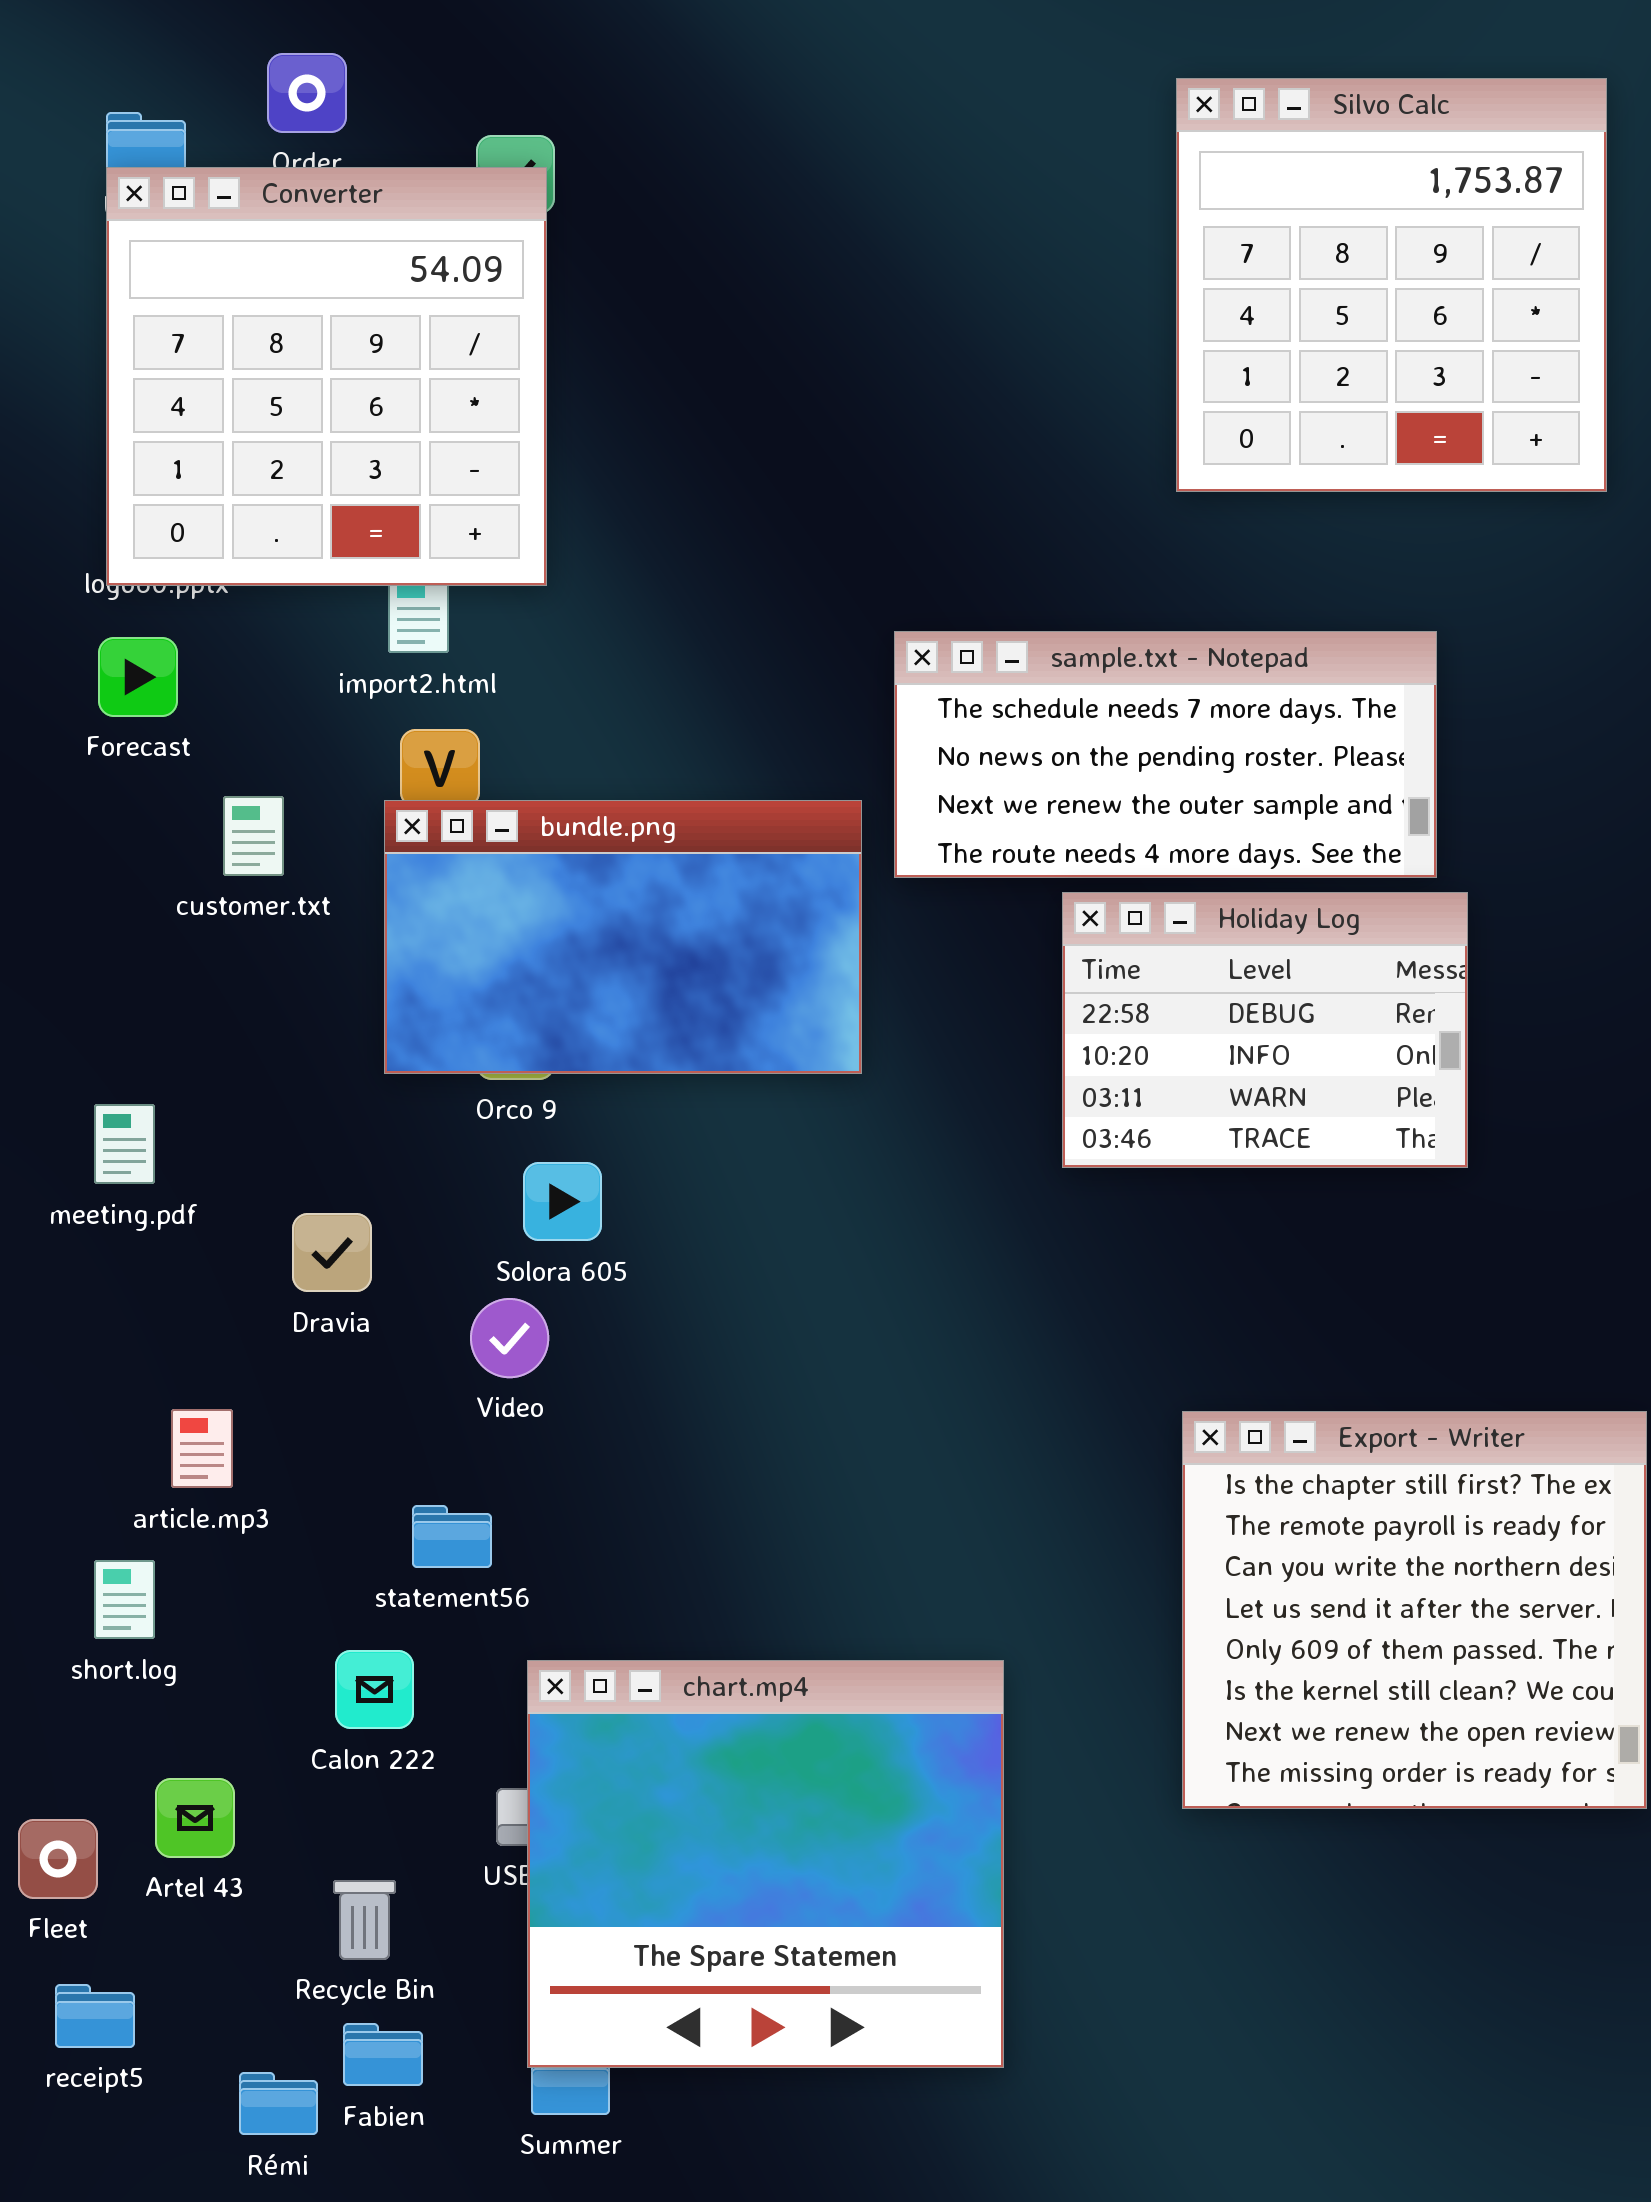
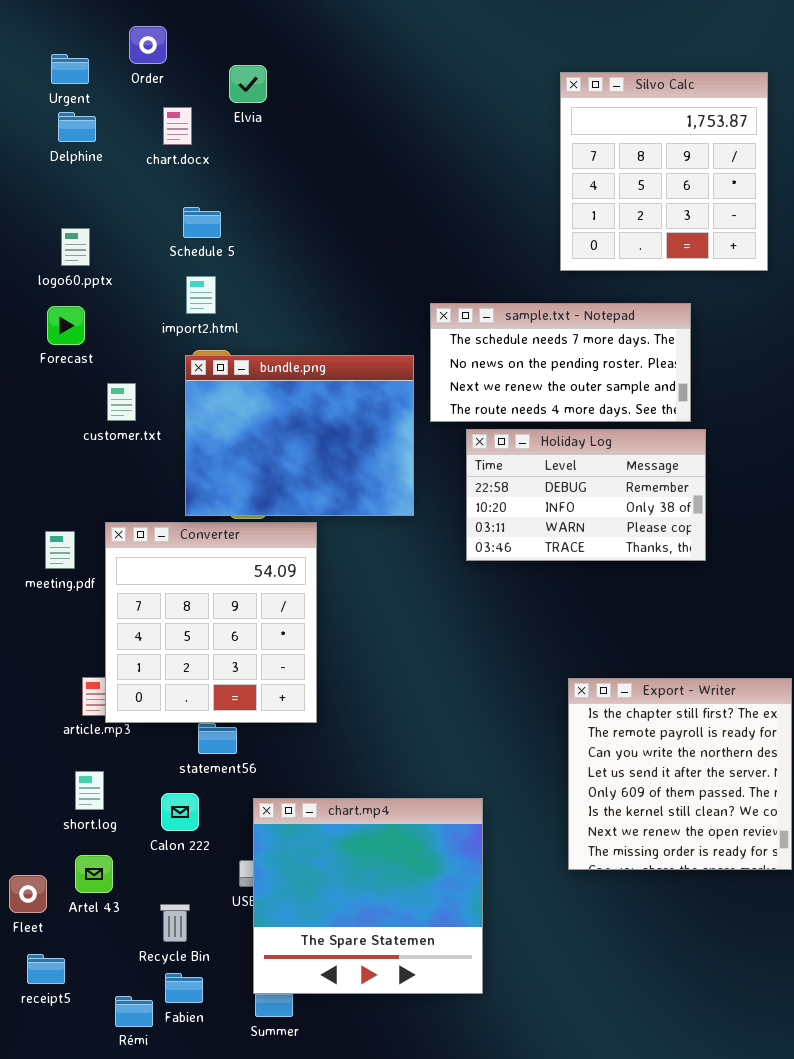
Silvo Calc: [1176,78,1607,492] -> [560,72,768,271], moved
Converter: [106,167,547,586] -> [105,522,317,723], moved
bundle.png: [384,800,862,1074] -> [185,355,414,516], resized
Holiday Log: [1062,892,1468,1168] -> [466,429,706,561], resized
short.log: [94,1560,155,1639] -> [75,771,104,810], moved

